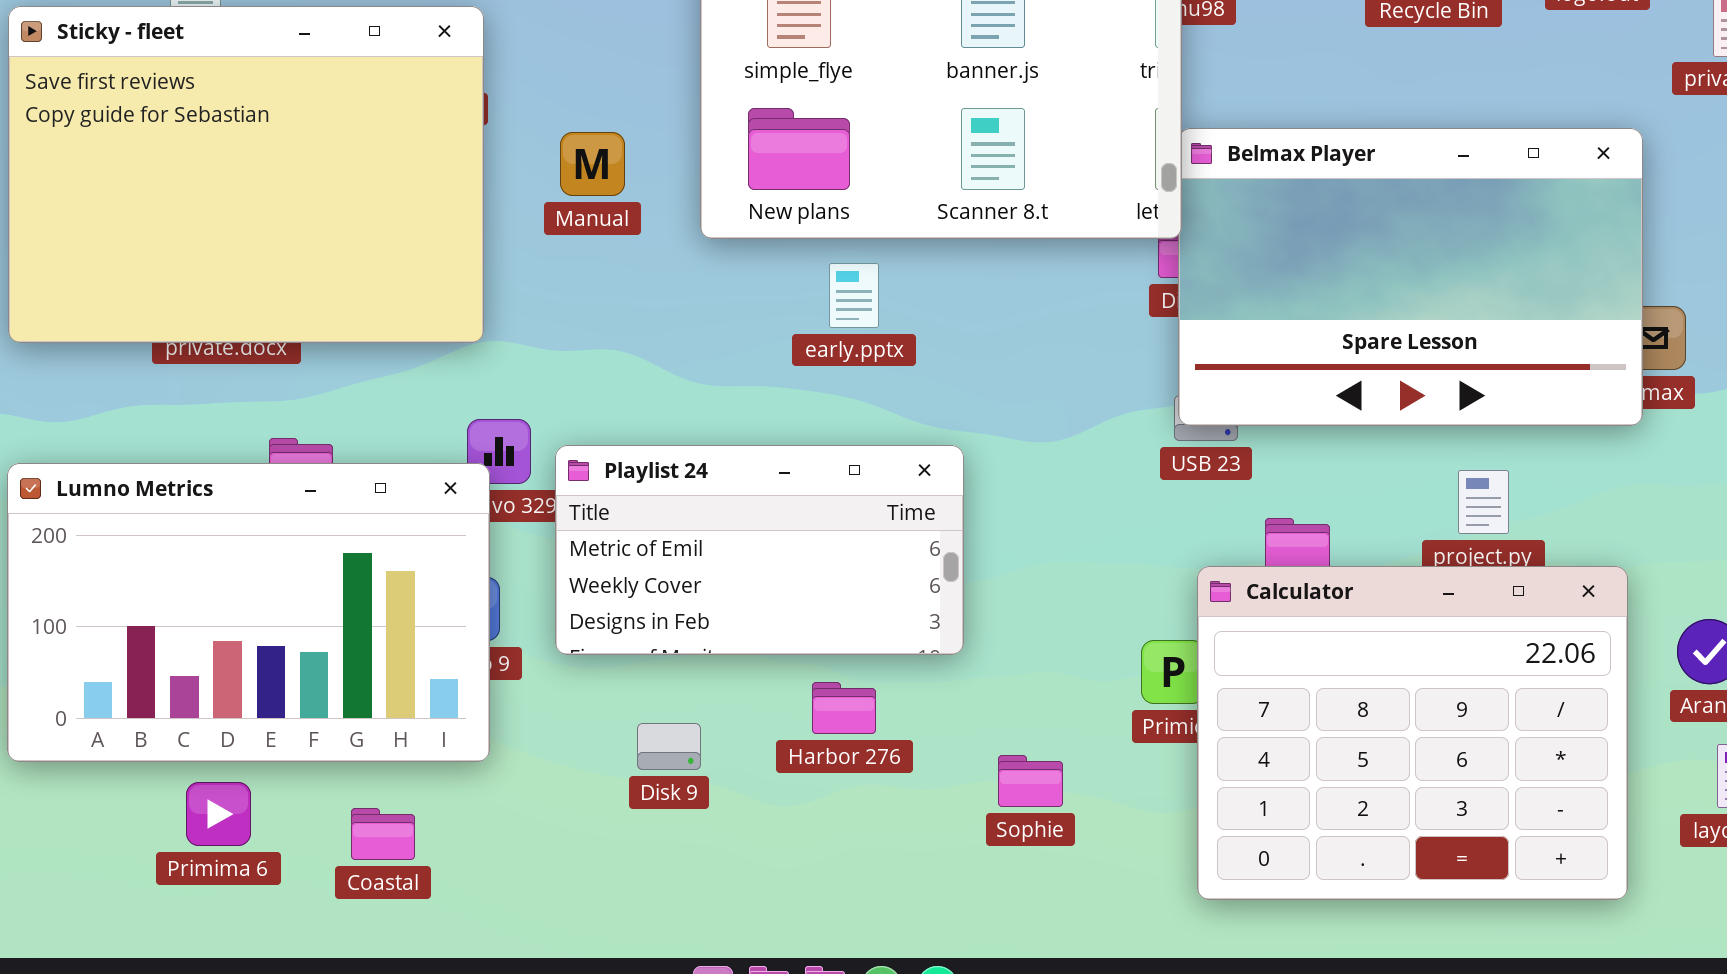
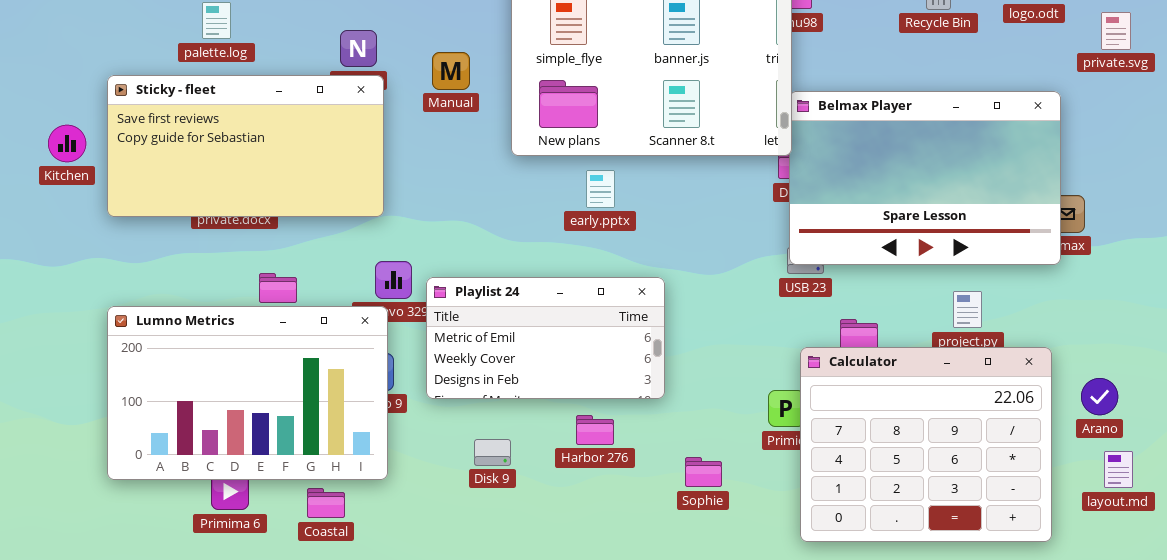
Sticky - fleet: [8,6,484,343] -> [107,75,384,217], resized
Manual: [560,132,625,196] -> [432,52,470,90], moved
Lumno Metrics: [7,463,490,762] -> [107,306,388,480], moved

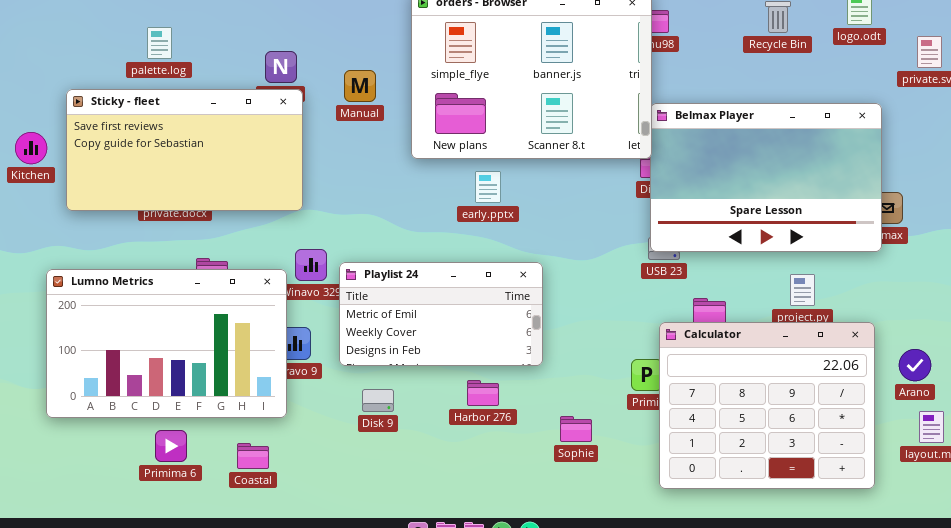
Lumno Metrics: [107,306,388,480] -> [46,269,287,418], moved
Disk 9: [474,439,511,466] -> [362,389,394,412], moved

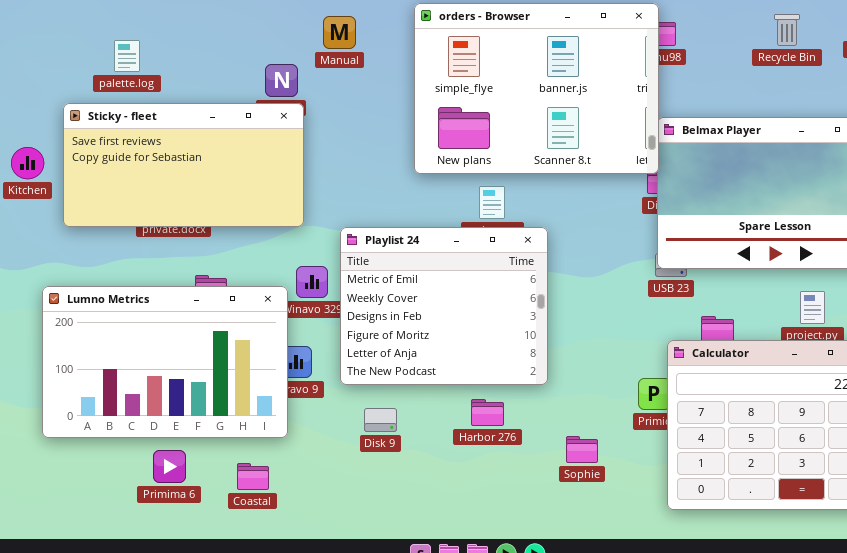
palette.log: [147,27,172,59] -> [114,40,140,72], moved
Manual: [344,70,376,102] -> [323,16,356,49], moved
Playlist 24: [339,262,543,366] -> [340,227,548,385], resized

